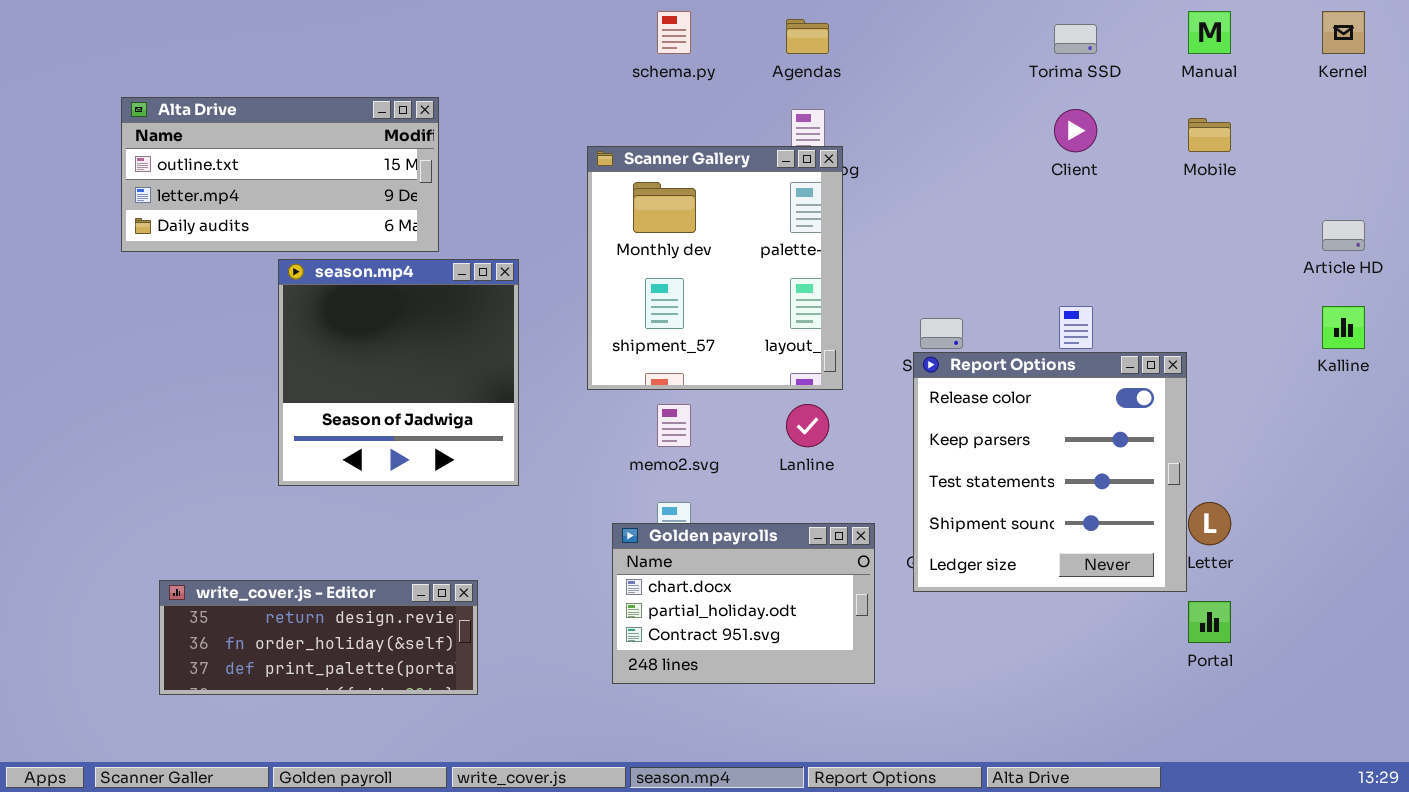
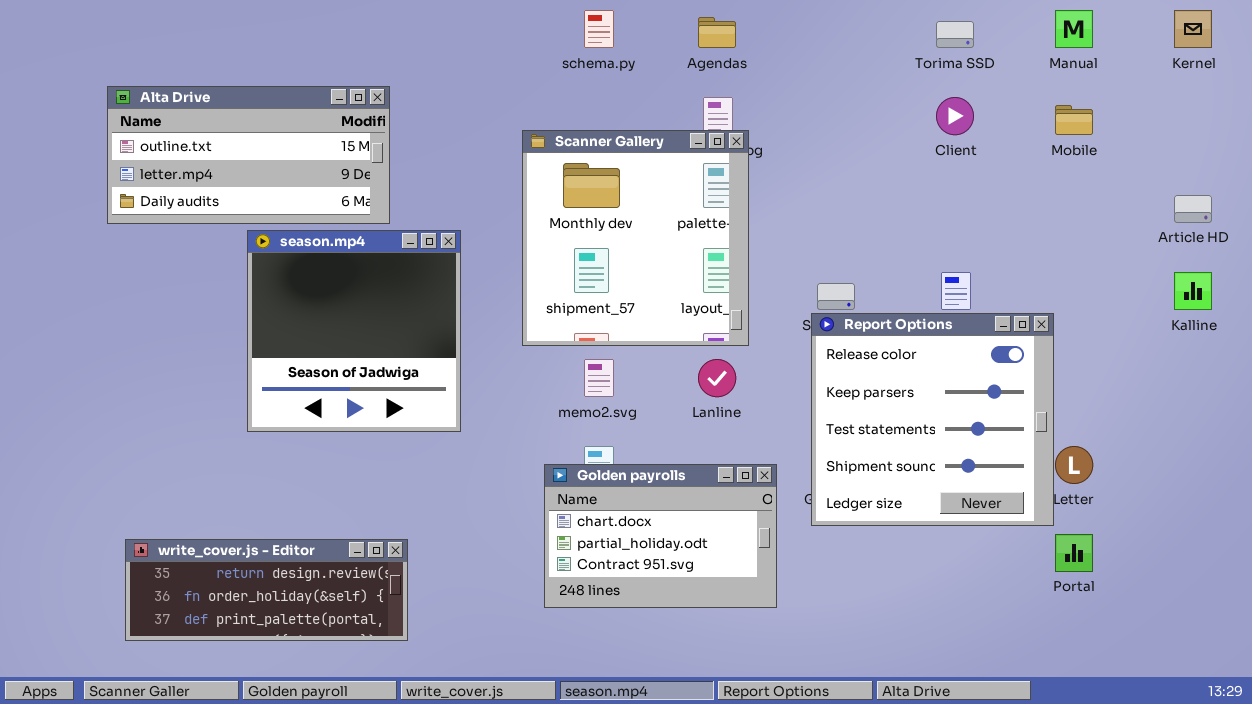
write_cover.js - Editor: [159,580,478,695] -> [125,539,408,641], moved

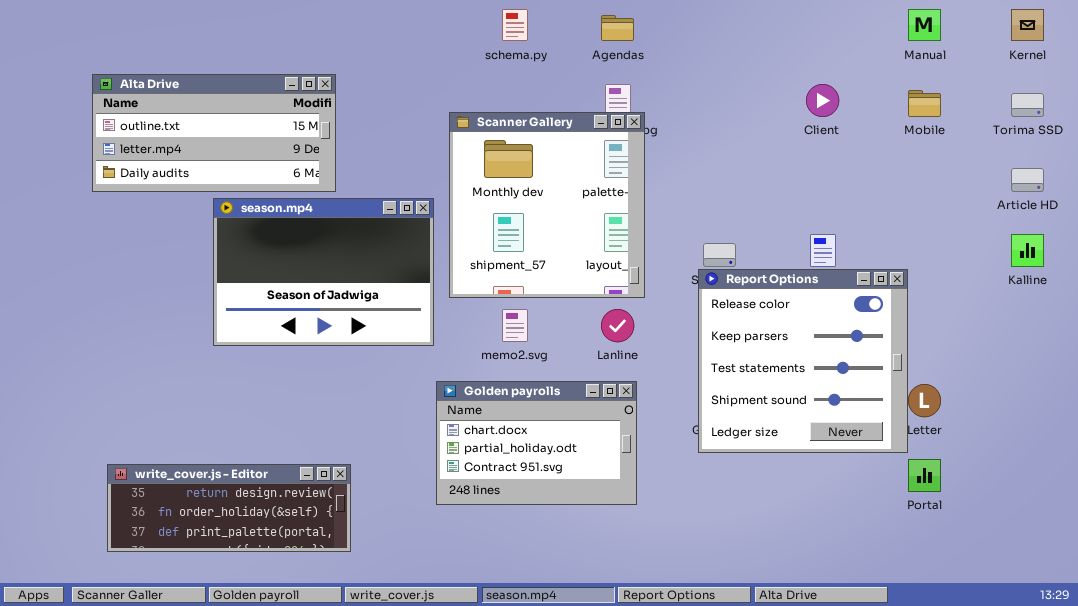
Torima SSD: [936,21,974,48] -> [1011,93,1044,117], moved
season.mp4: [247,230,461,432] -> [213,198,434,346], resized
Golden payrolls: [544,464,777,608] -> [436,381,637,505], moved

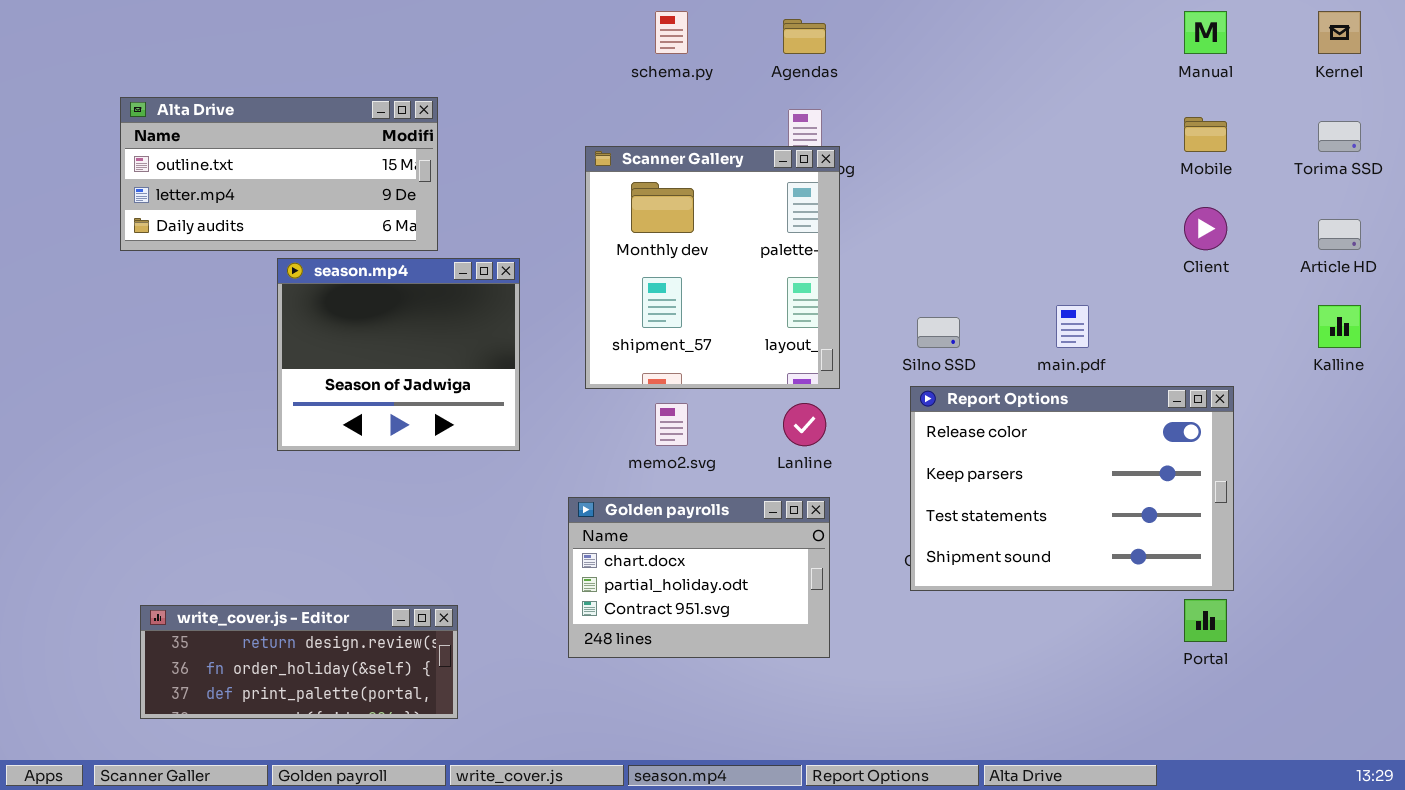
Client: [806,84,839,117] -> [1184,207,1227,250], moved
season.mp4: [213,198,434,346] -> [277,258,520,451], resized
Report Options: [698,269,908,453] -> [910,386,1234,591], resized

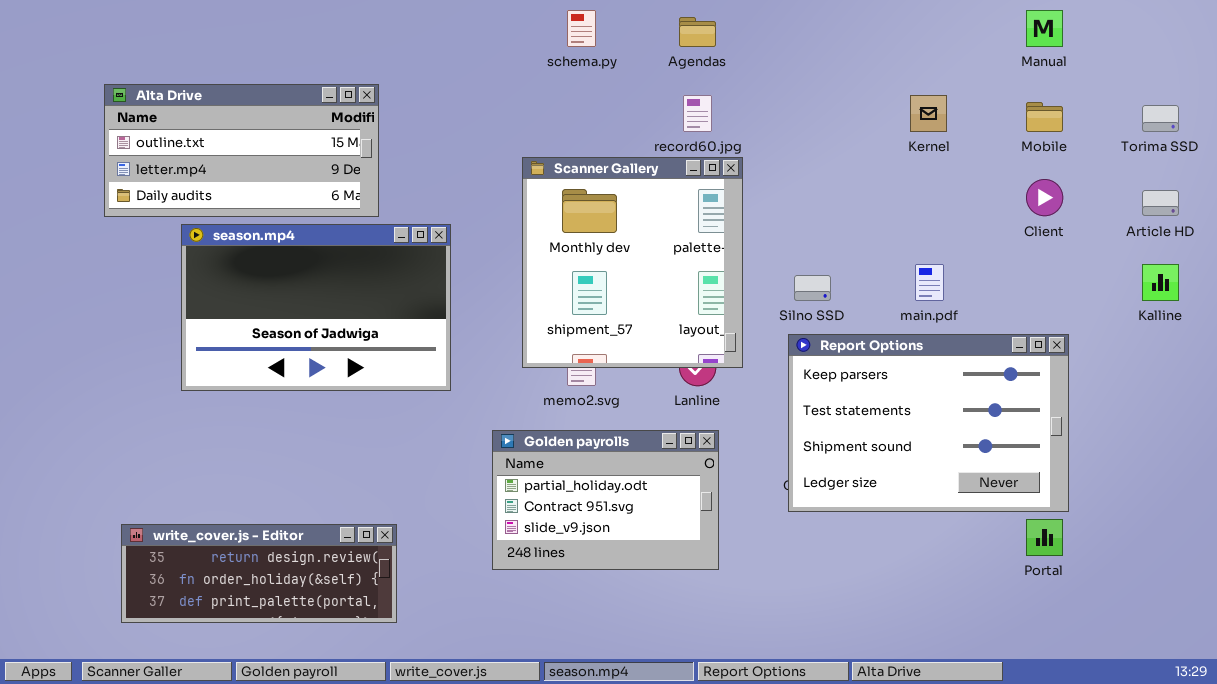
Kernel: [1318,11,1361,54] -> [910,95,947,132], moved
Scanner Gallery: [585,146,840,389] -> [522,157,743,368], moved
season.mp4: [277,258,520,451] -> [181,224,451,391], resized
Report Options: [910,386,1234,591] -> [788,334,1069,512], scrolled down 1 row
Golden payrolls: [568,497,830,658] -> [492,430,719,570], scrolled down 1 row

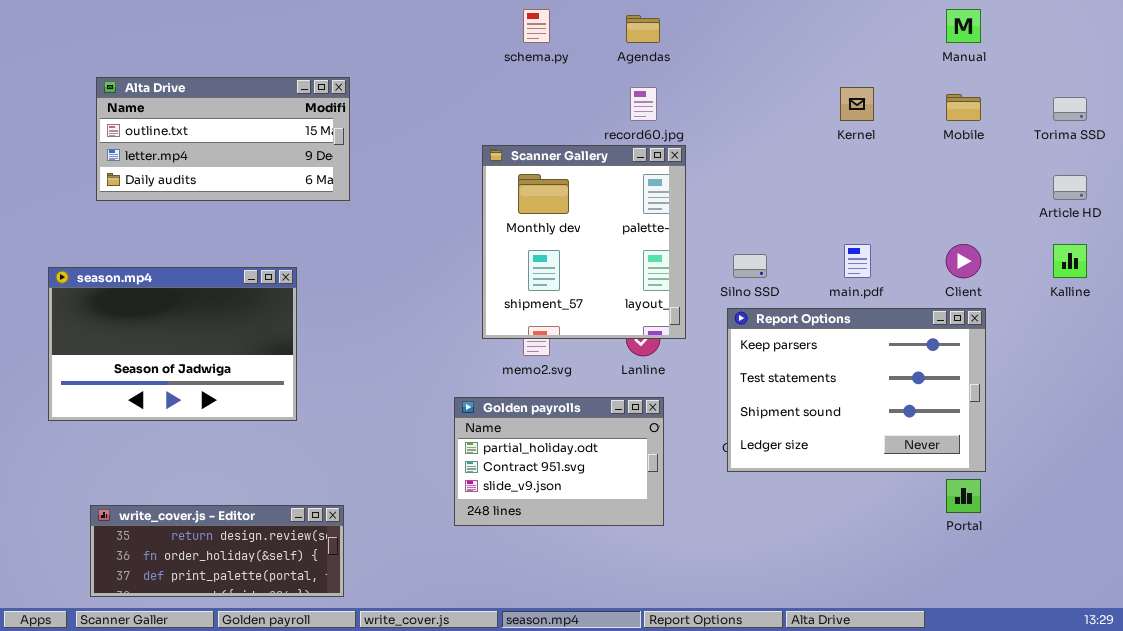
Client: [1026,179,1063,216] -> [946,244,981,278], moved
season.mp4: [181,224,451,391] -> [48,267,297,421], moved
write_cover.js - Editor: [121,524,397,623] -> [90,505,344,597], moved

